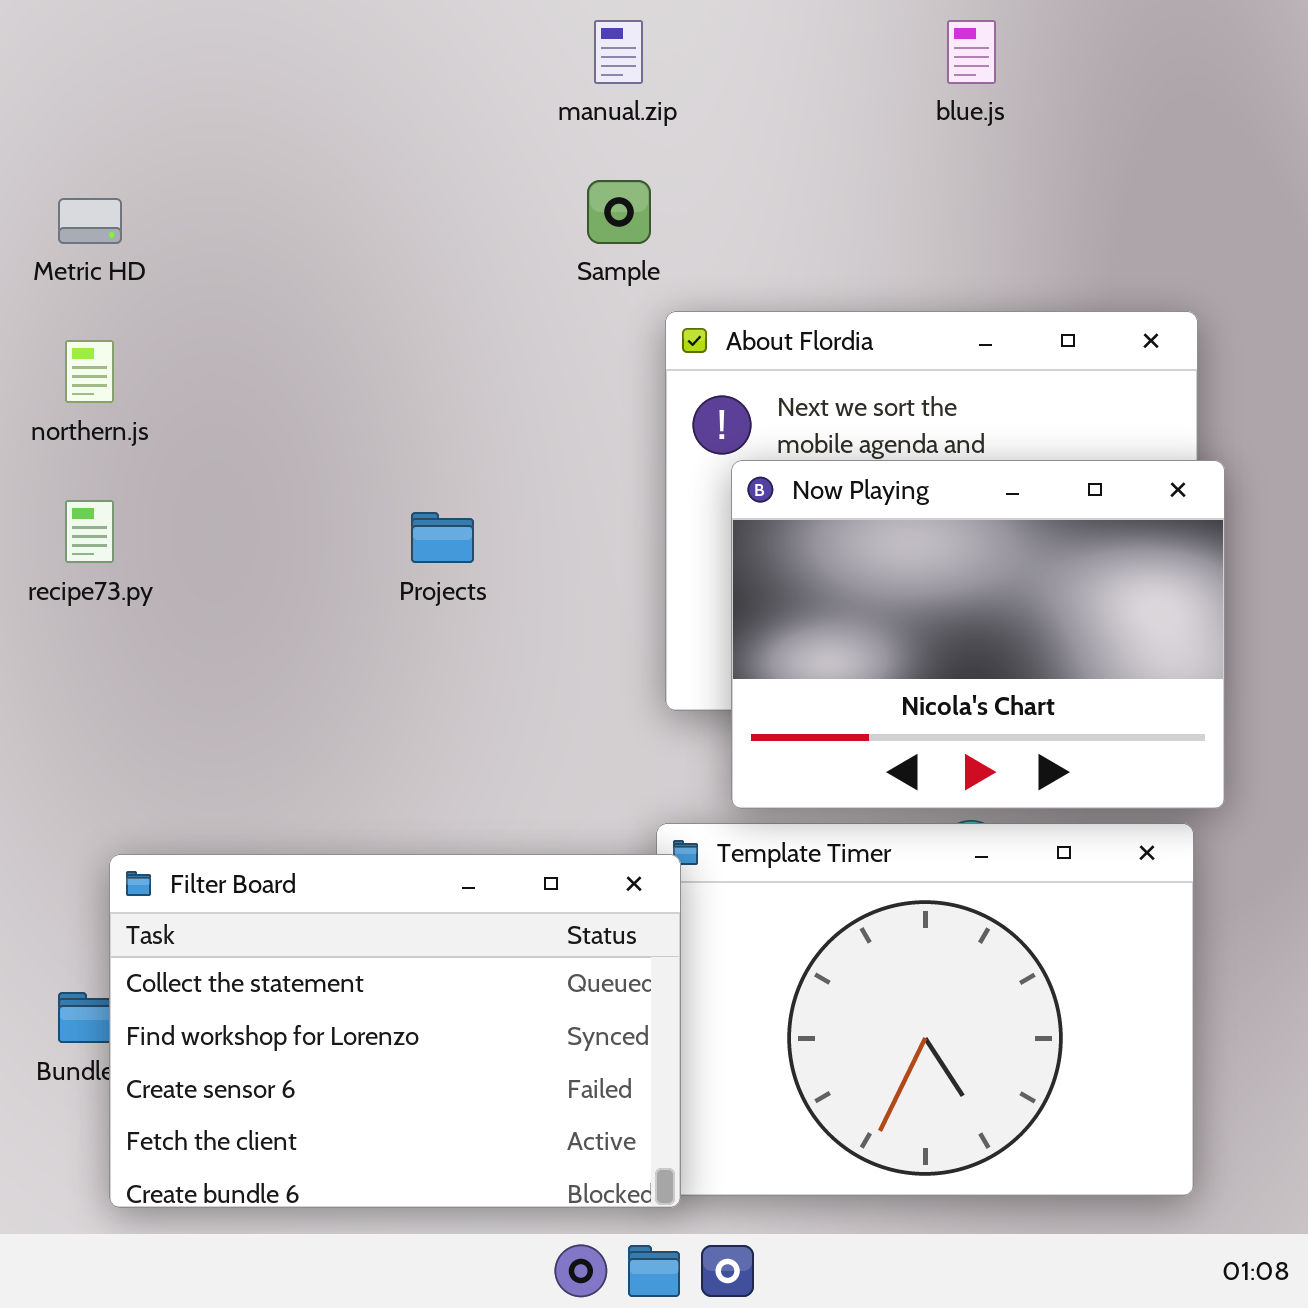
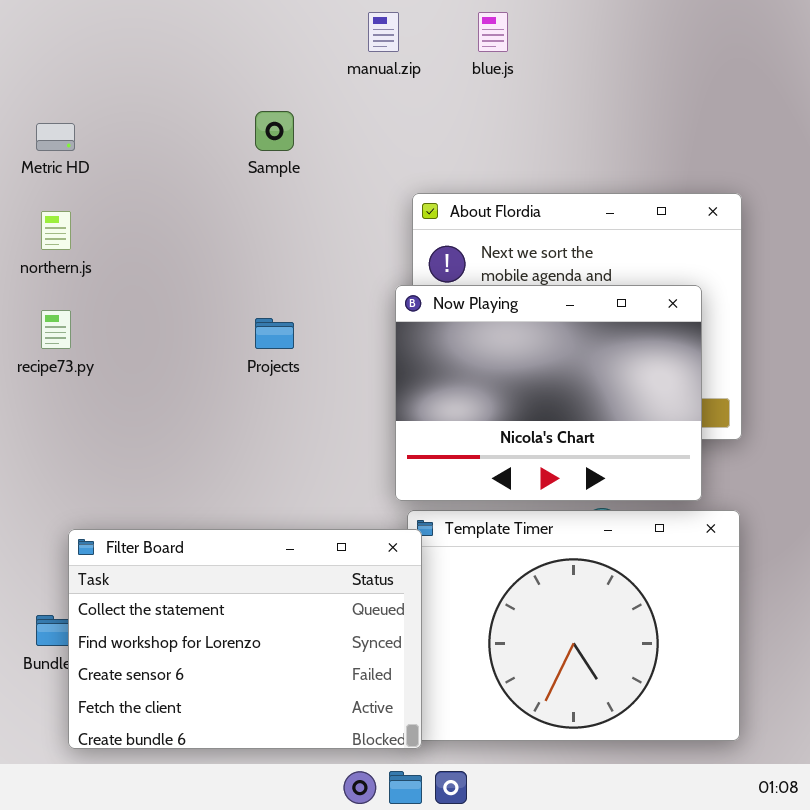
blue.js: [947,20,996,84] -> [478,12,508,52], moved
Sample: [587,180,651,244] -> [255,111,294,151], moved
Now Playing: [731,460,1225,809] -> [395,285,702,501], moved

